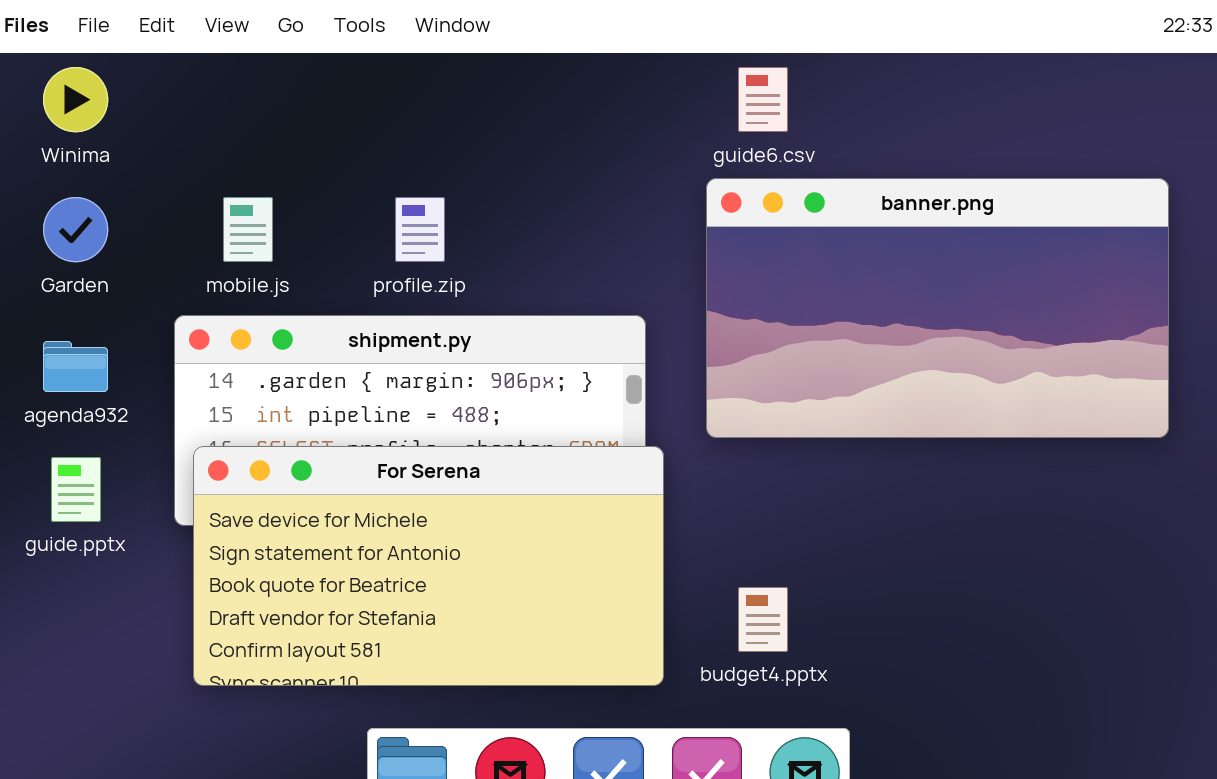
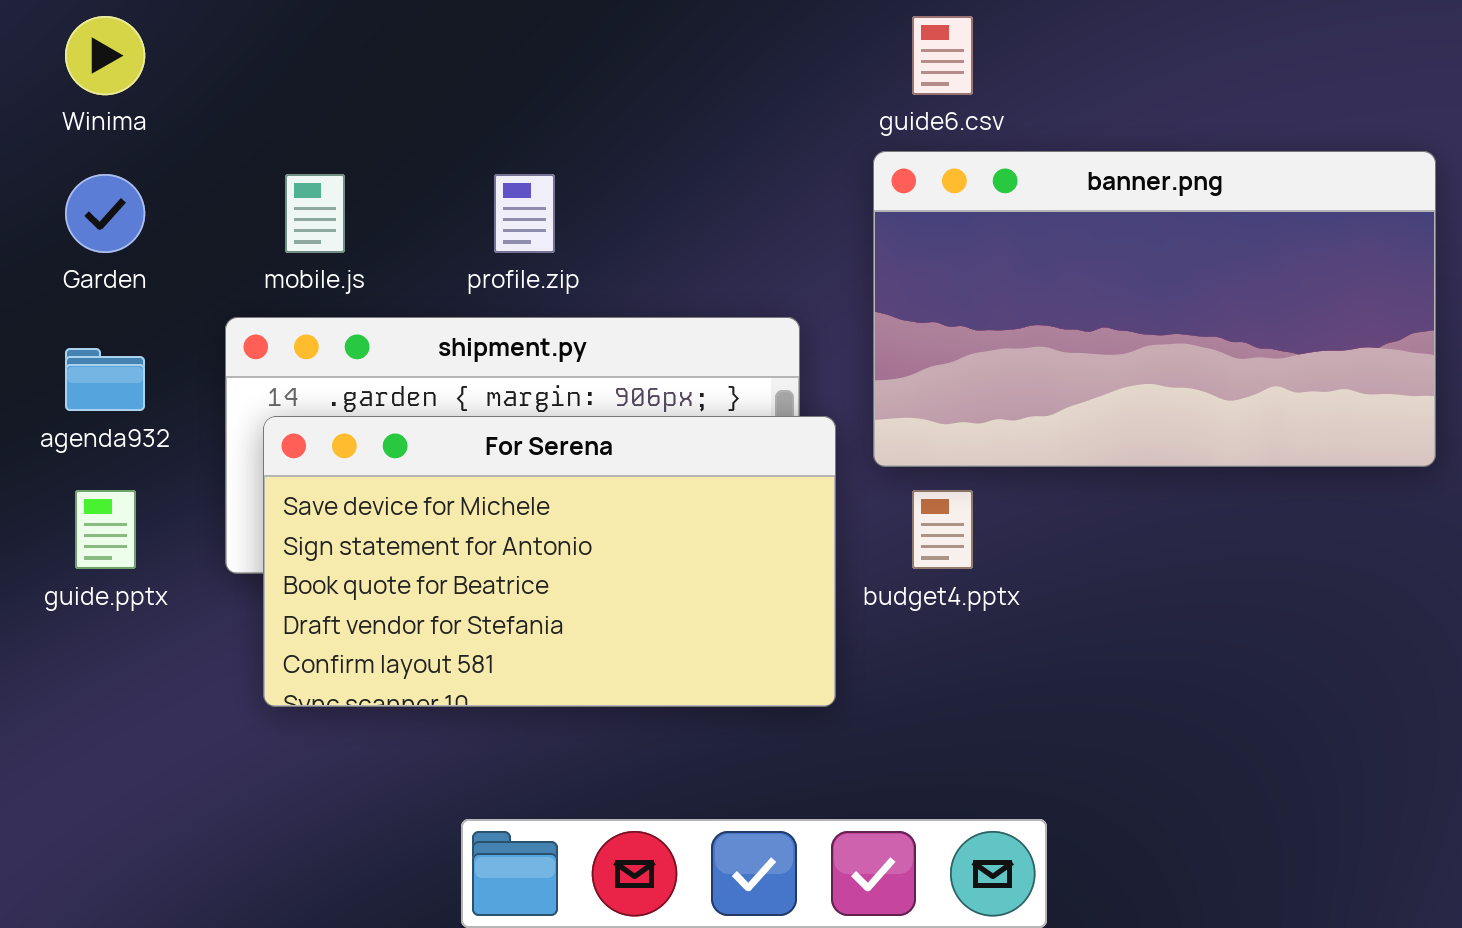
For Serena: [193,446,664,686] -> [263,416,836,707], moved
budget4.pptx: [738,587,788,652] -> [912,490,973,569], moved

